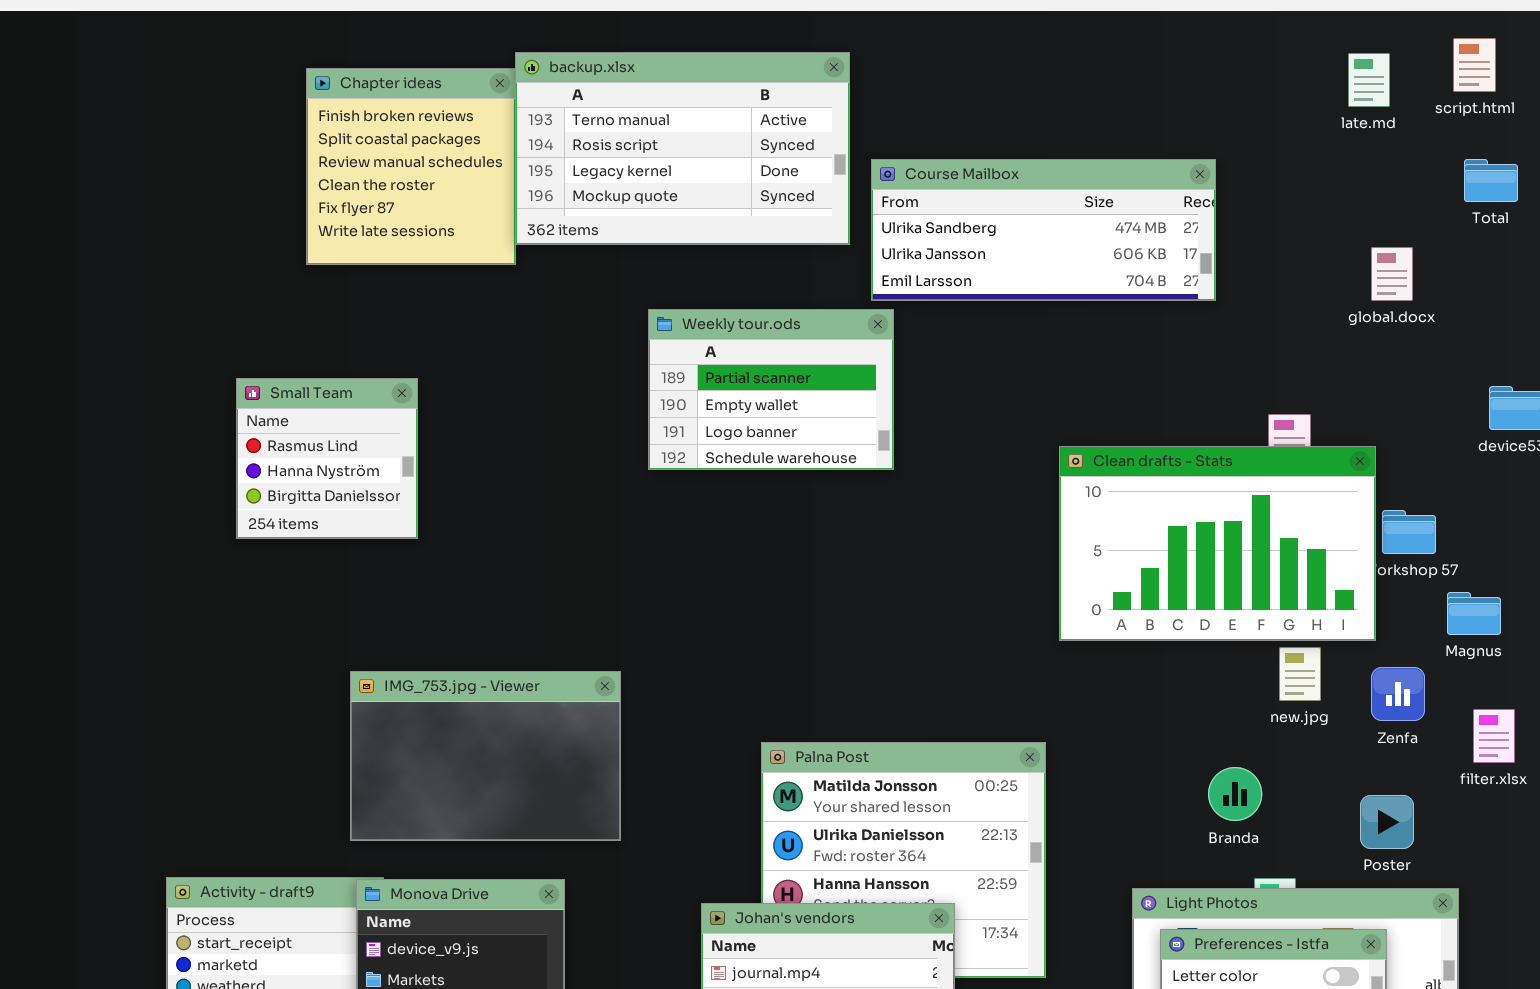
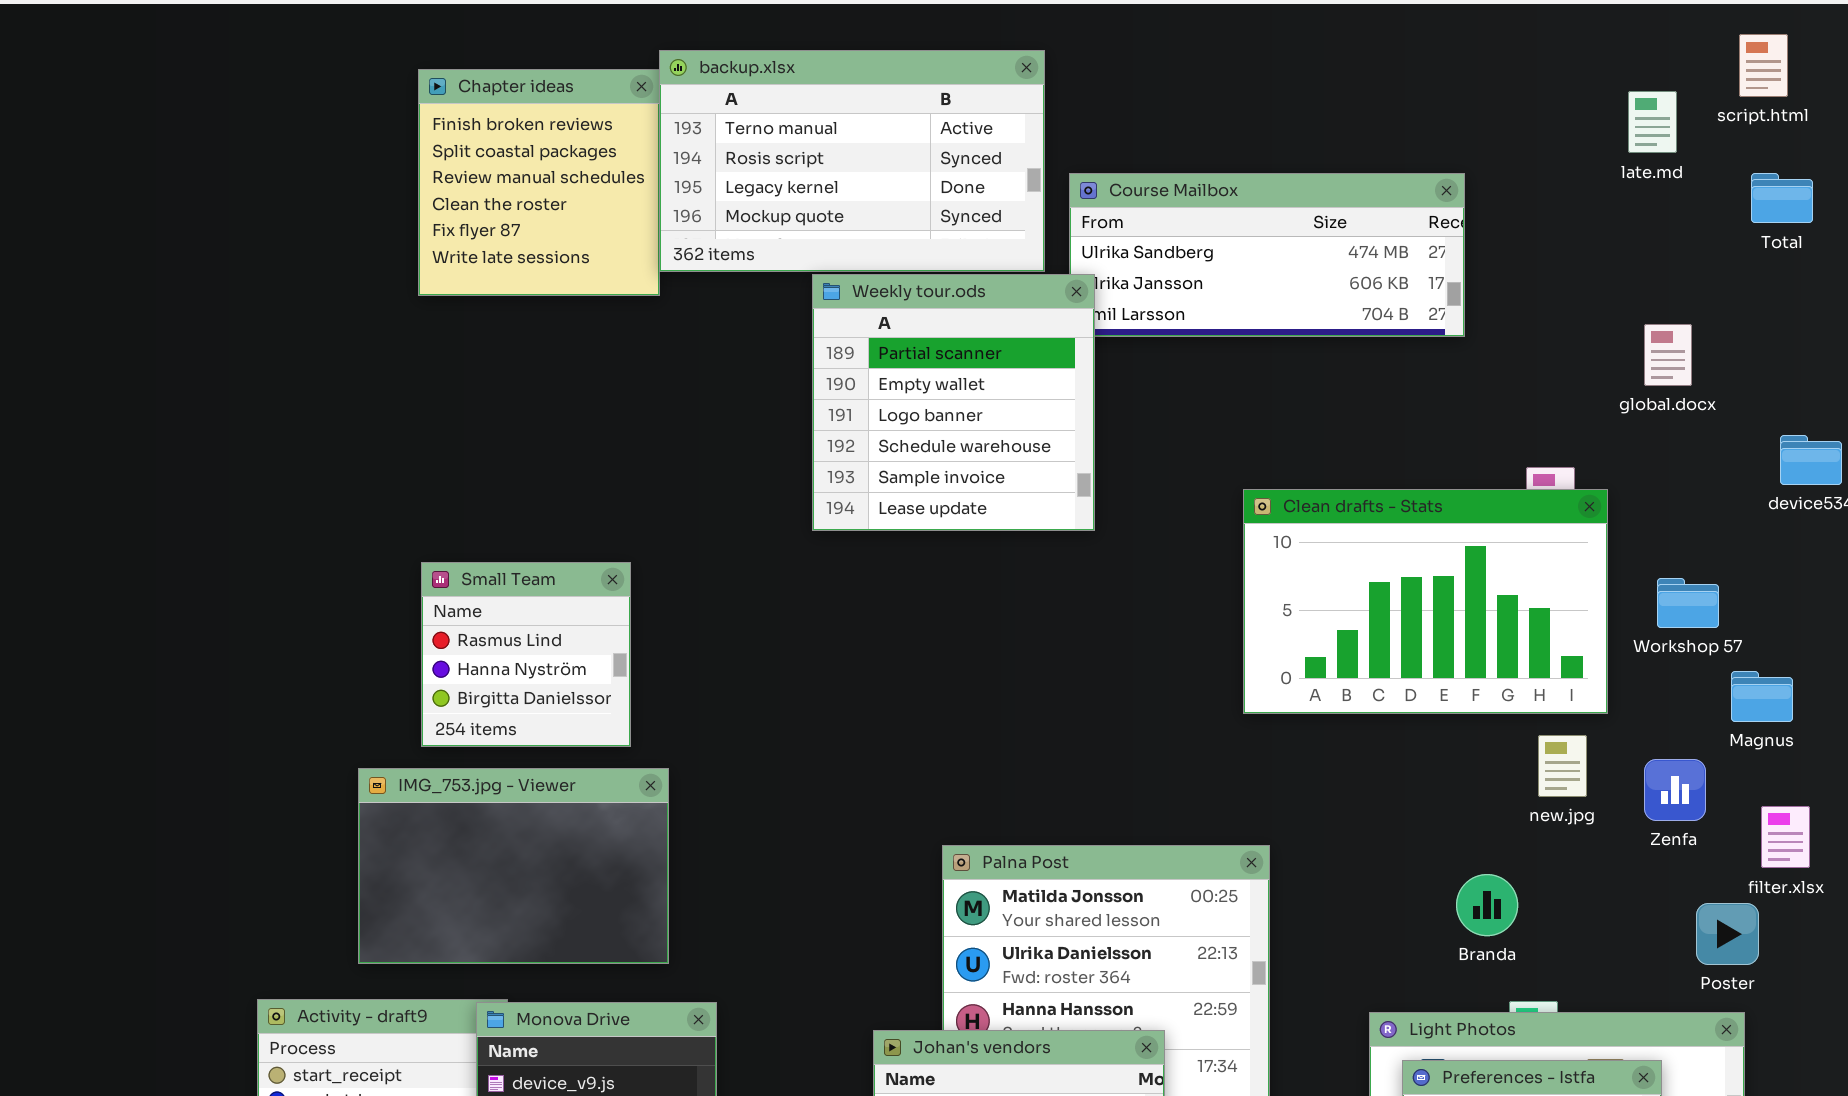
late.md: [1348,53,1390,107] -> [1628,91,1677,153], moved
global.docx: [1371,247,1413,301] -> [1644,324,1692,386], moved
Weekly tour.ods: [648,309,894,470] -> [812,274,1095,531], resized
Small Team: [236,378,418,539] -> [421,562,631,747], moved
Clean drafts - Stats: [1059,446,1376,641] -> [1243,489,1608,714], moved
IMG_753.jpg - Viewer: [350,671,621,841] -> [358,768,669,964], moved
Poster: [1360,795,1414,849] -> [1696,903,1759,965], moved

